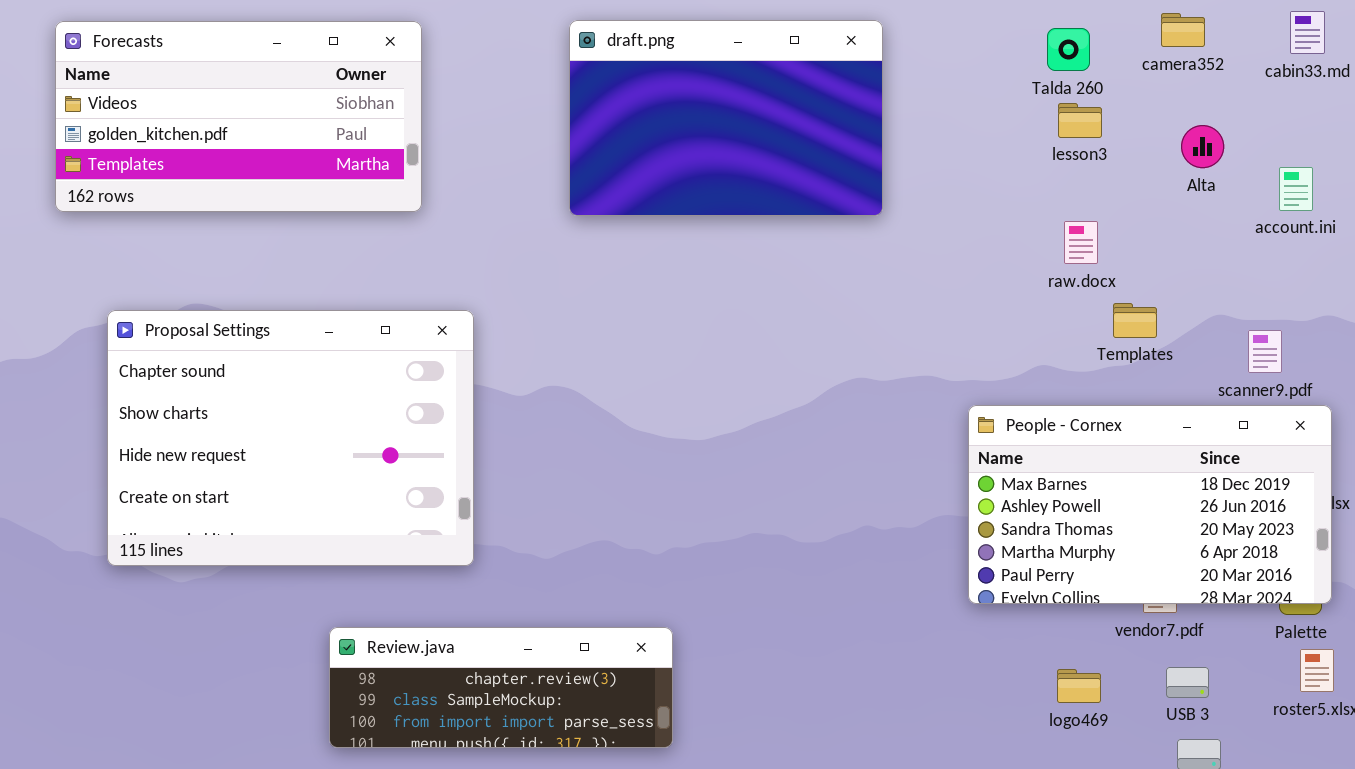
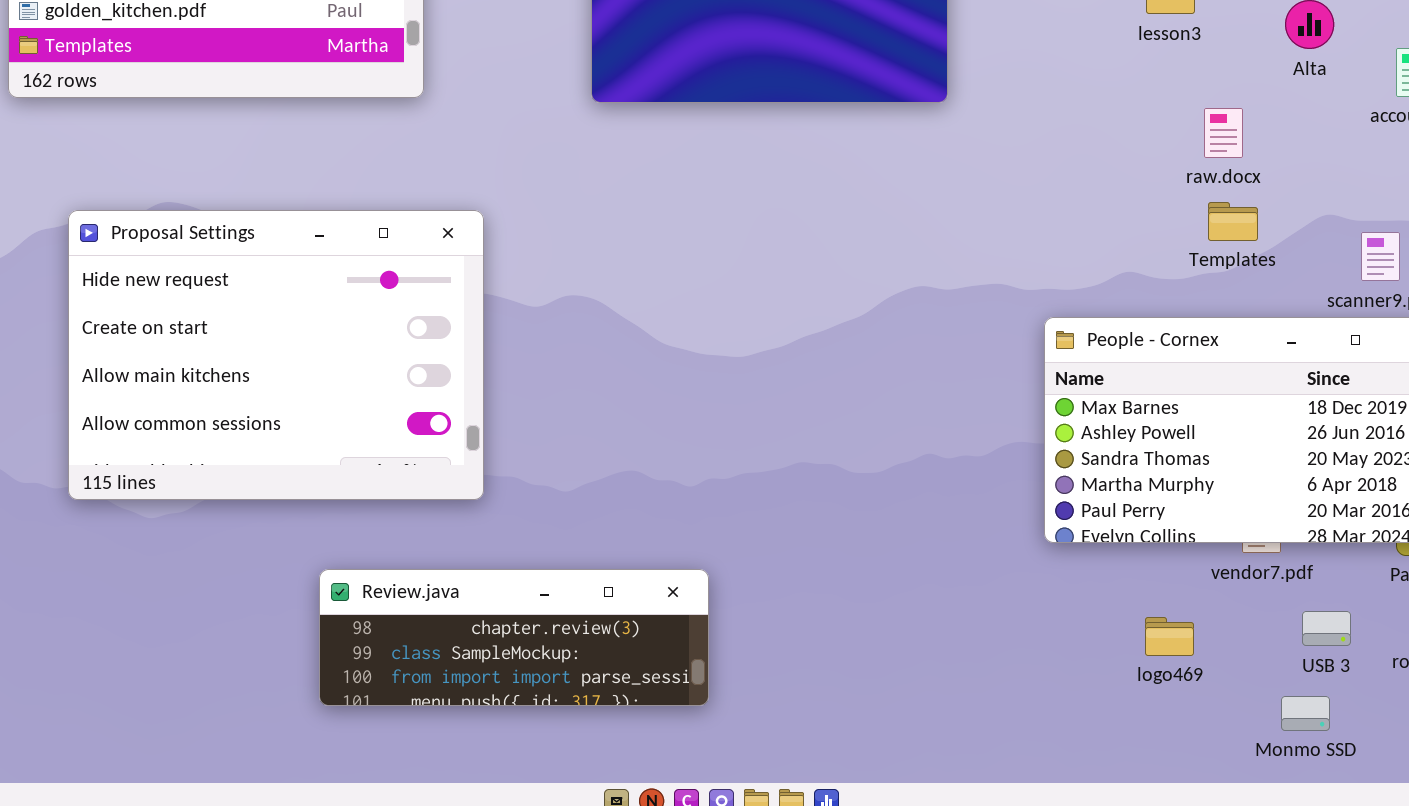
raw.docx: [1064,221,1098,264] -> [1204,108,1243,158], moved
Proposal Settings: [107,310,474,566] -> [68,210,484,500], scrolled down 2 rows
USB 3: [1166,667,1209,698] -> [1302,611,1351,646], moved

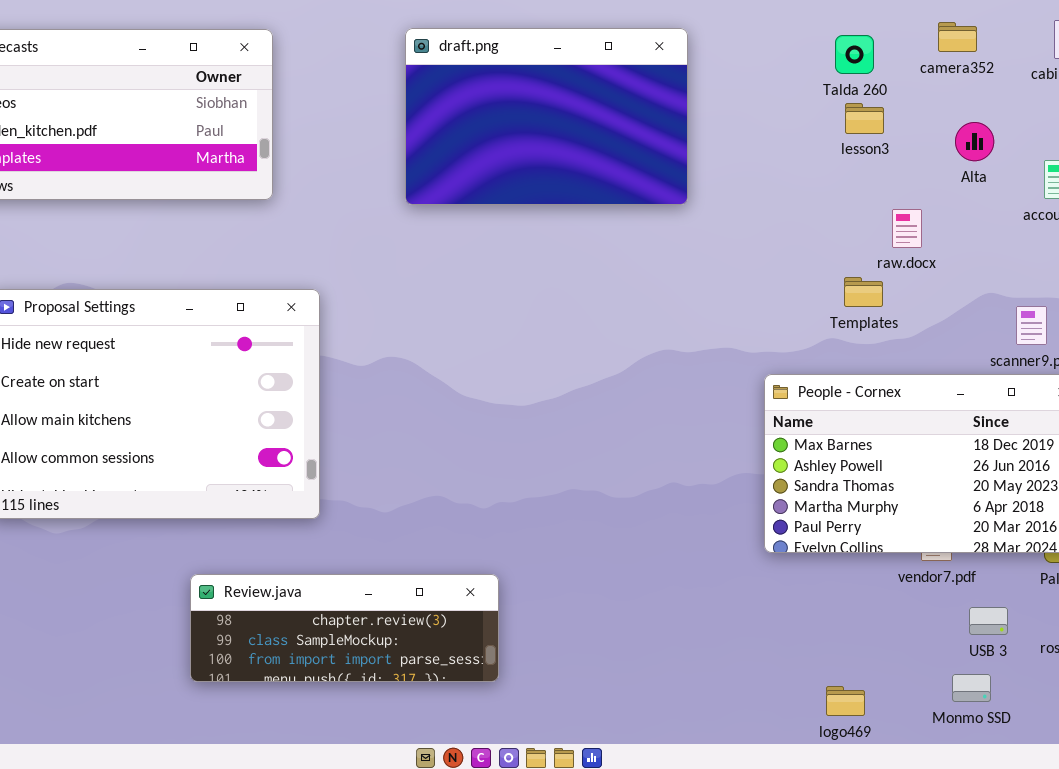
Templates: [1208,202,1258,241] -> [844,277,883,307], moved
logo469: [1145,617,1194,656] -> [826,686,865,716], moved

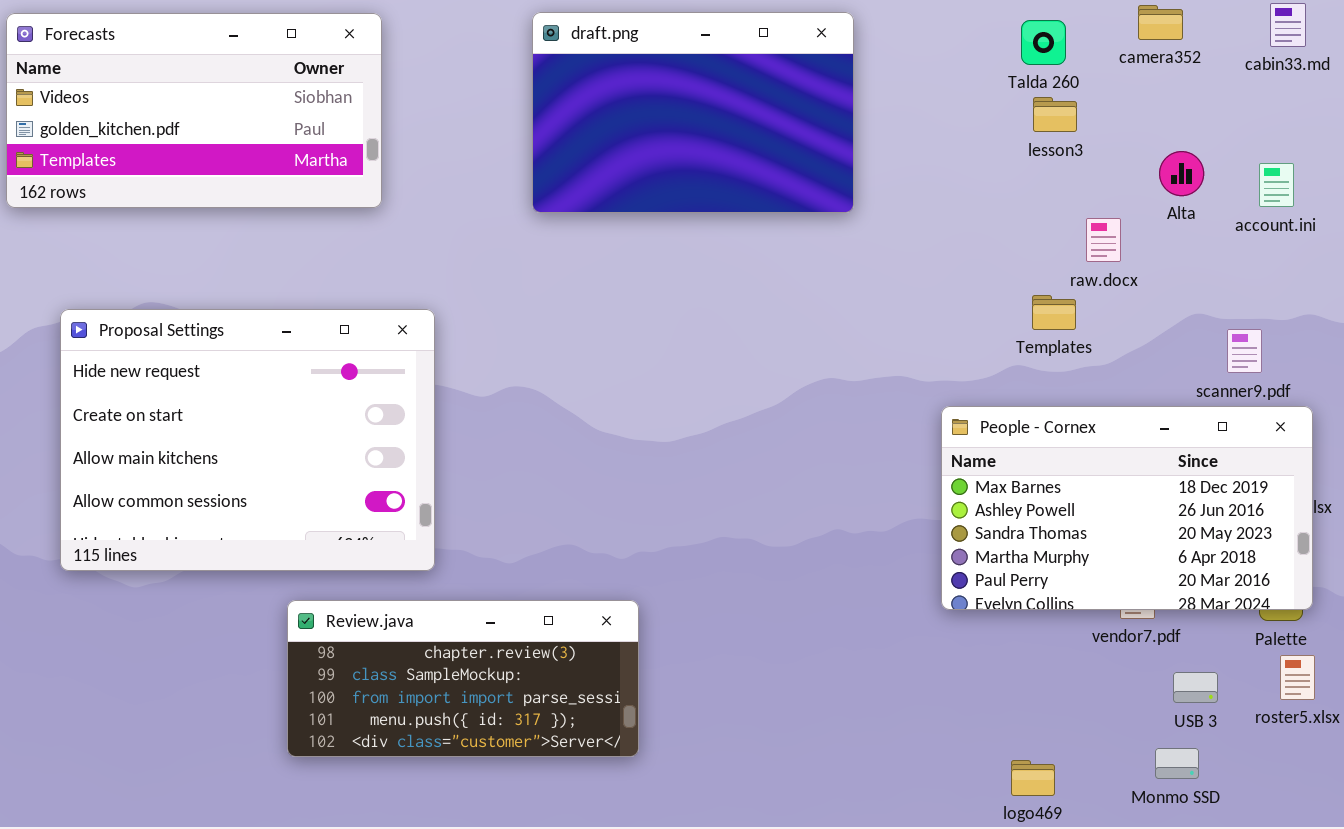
Alta: [955,122,994,161] -> [1159,151,1204,196], moved
Review.java: [190,574,499,682] -> [287,600,639,757], resized

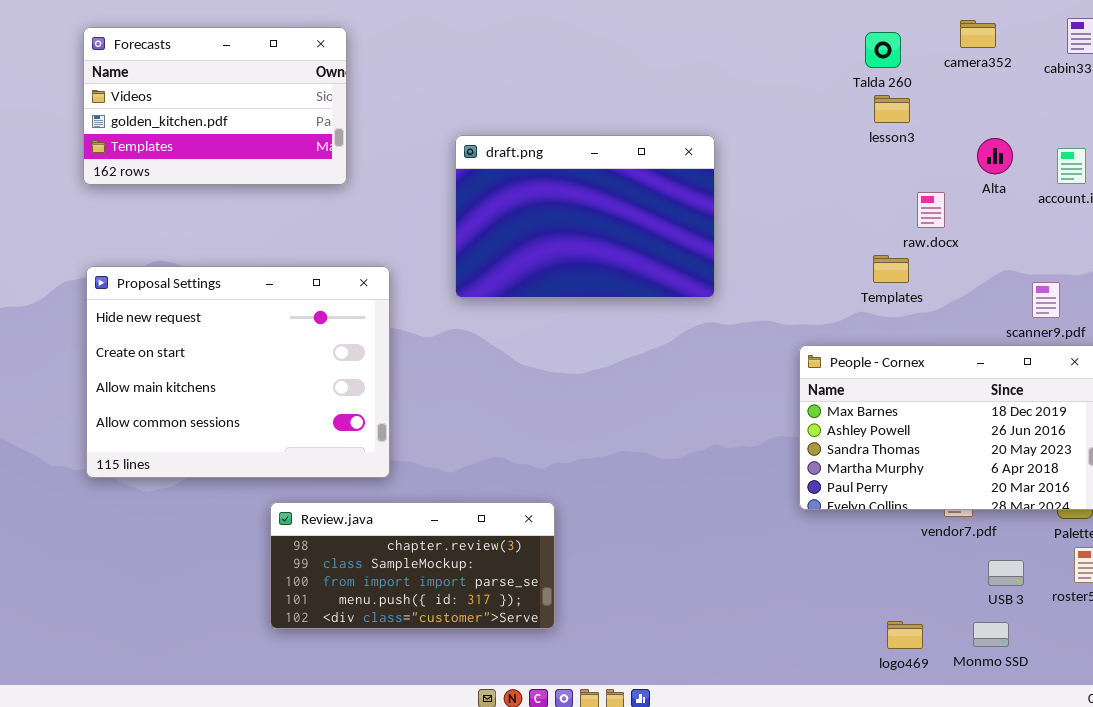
draft.png: [532,12,854,213] -> [455,135,715,298], moved
Forecasts: [6,13,382,208] -> [83,27,347,185], resized
logo469: [1011,760,1055,796] -> [887,621,923,649], moved

